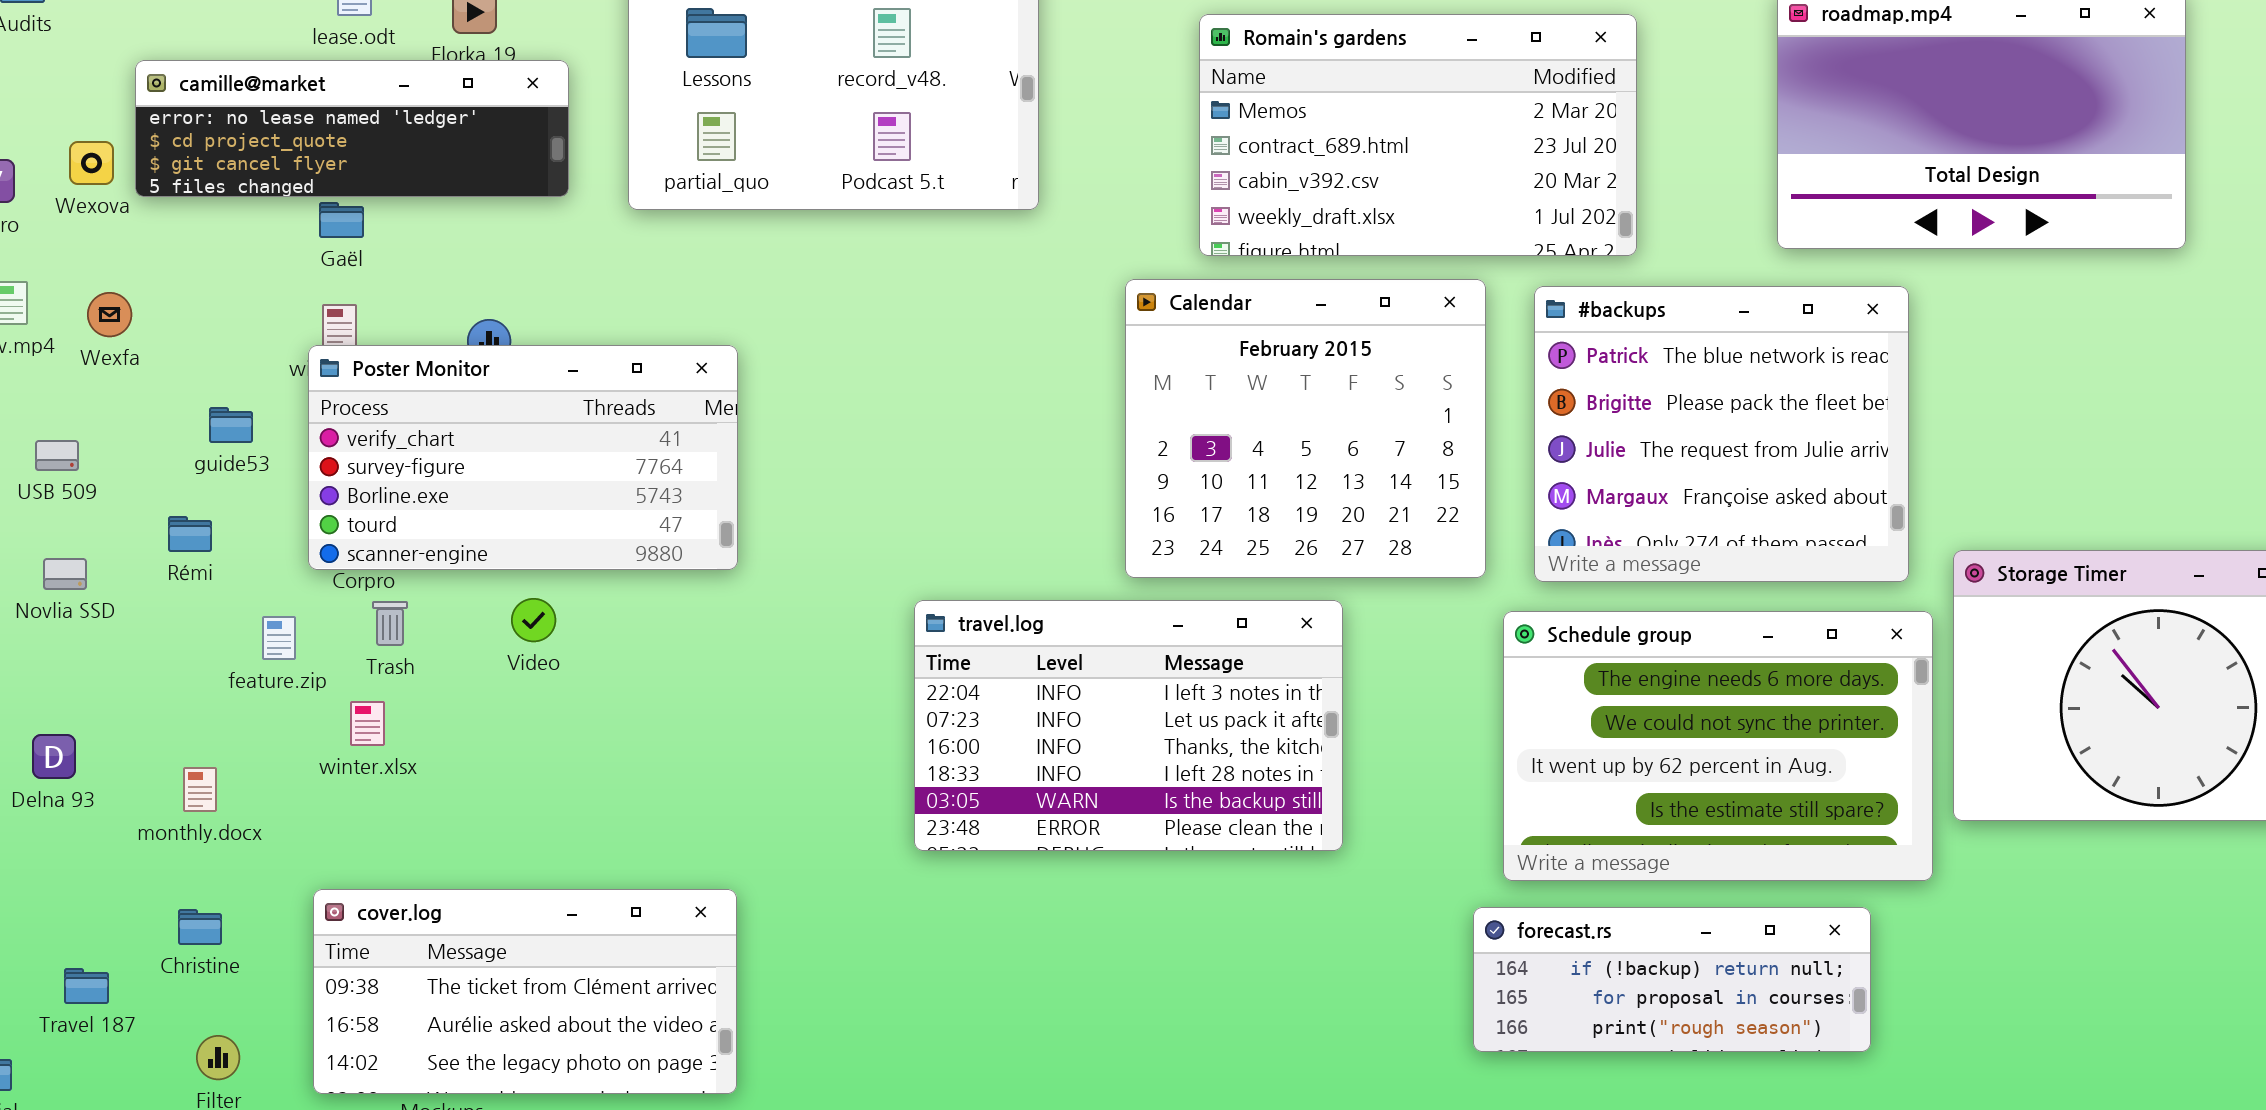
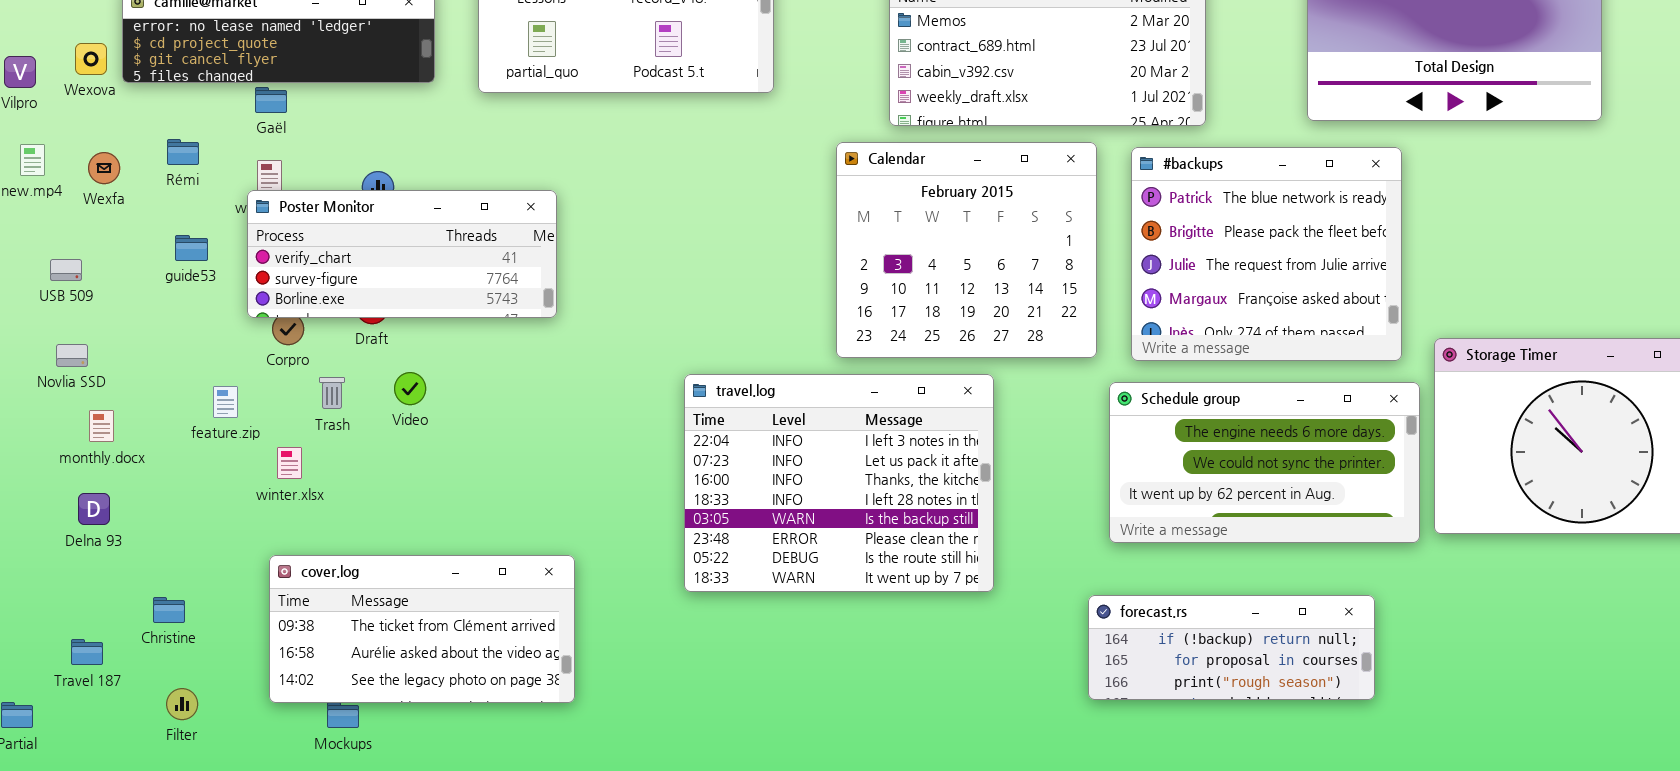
Poster Monitor: [308,345,738,570] -> [247,190,557,318], resized
Rémi: [168,516,212,552] -> [167,139,199,165], moved
travel.log: [914,600,1343,851] -> [684,374,994,592], resized
Trash: [372,601,408,646] -> [319,377,345,409], moved
Schedule group: [1503,611,1933,881] -> [1109,382,1420,543], resized
Delna 93: [32,734,76,779] -> [78,493,110,525], moved
monthly.docx: [183,767,217,812] -> [89,410,114,442], moved
cover.log: [313,889,737,1094] -> [269,555,575,703], moved

